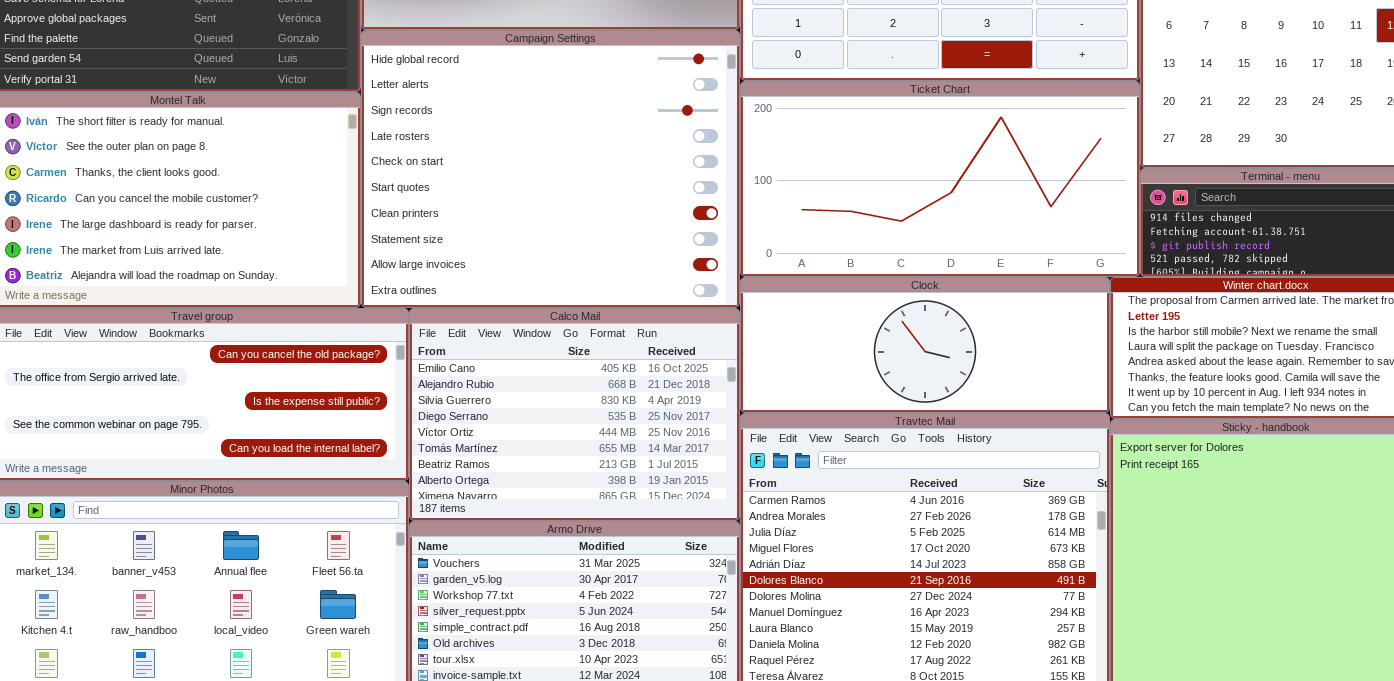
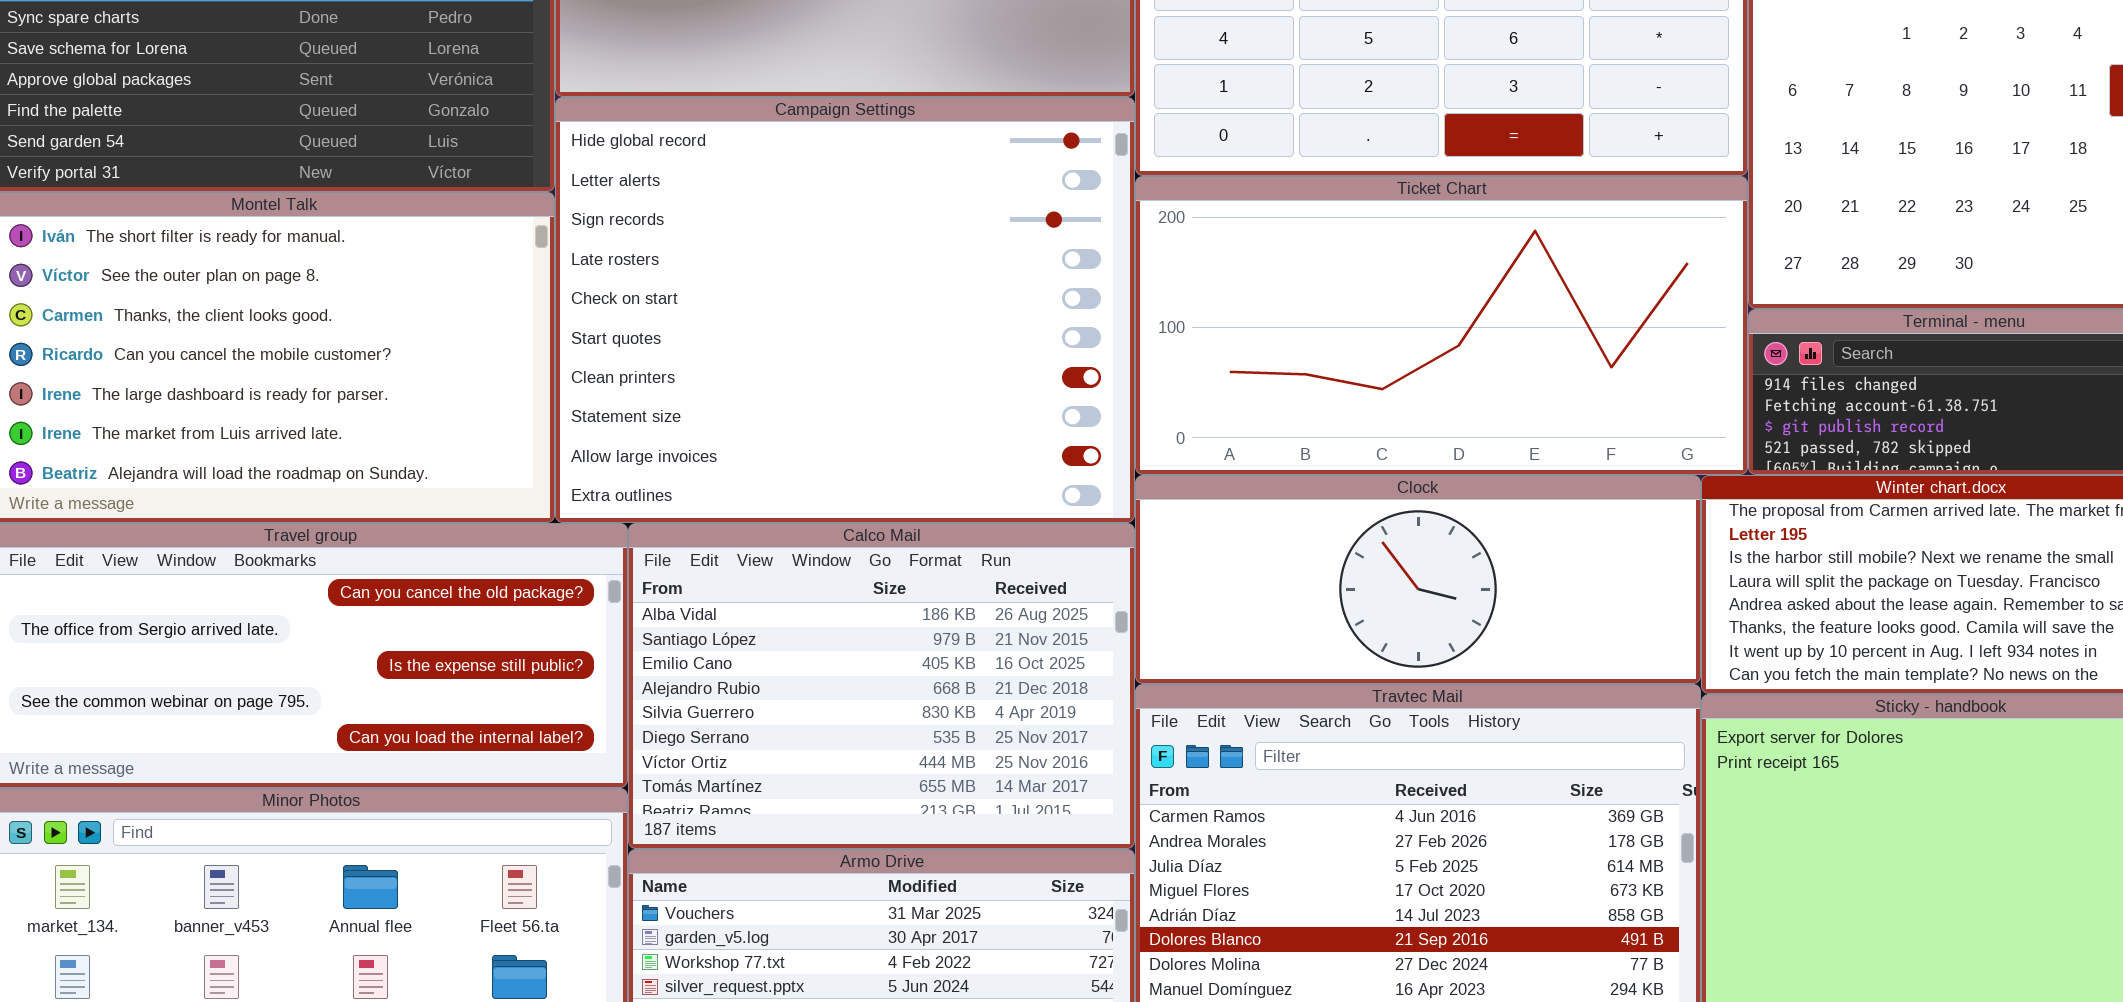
Calco Mail: [409,308,740,521] -> [628,523,1135,849], scrolled up 2 rows

